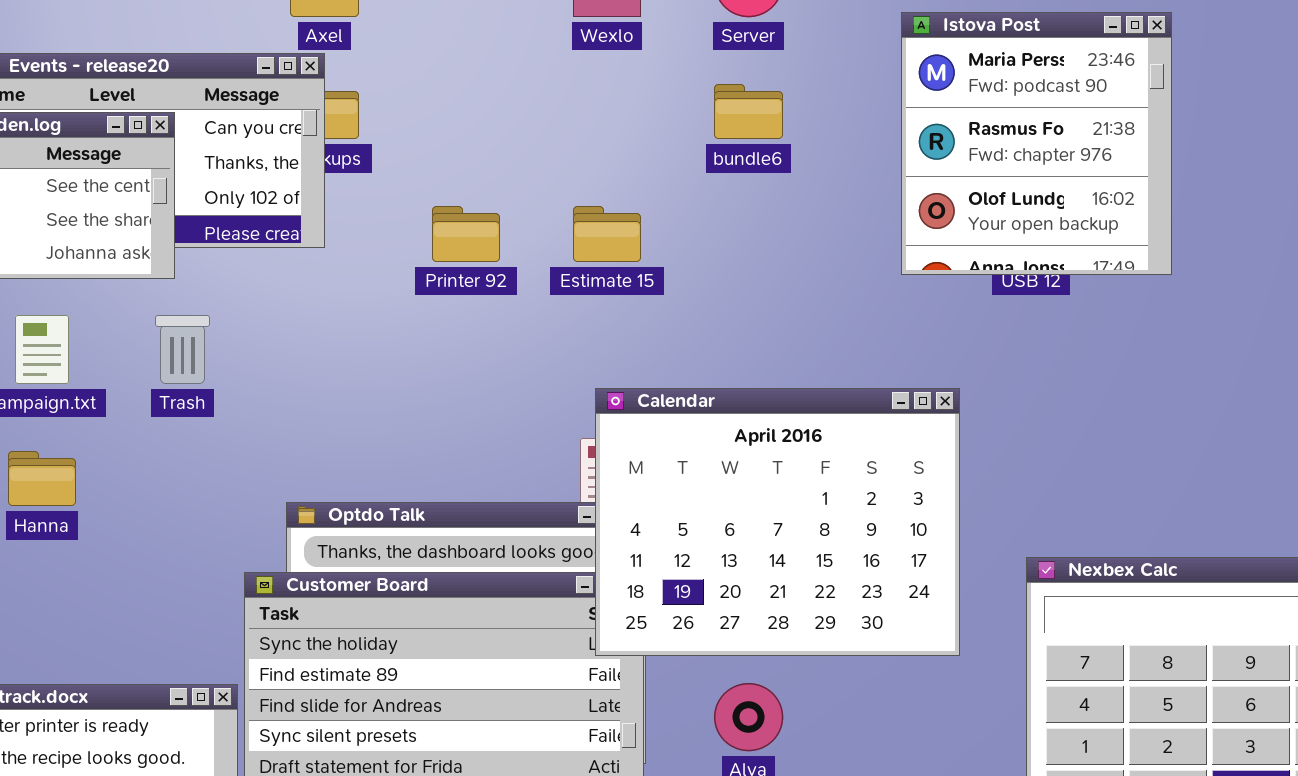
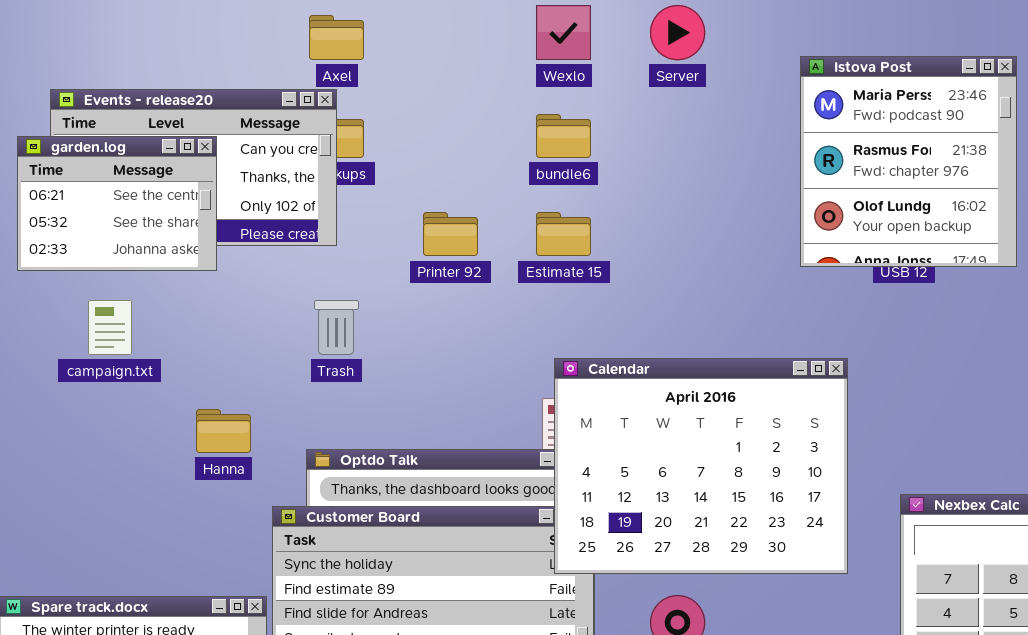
bundle6: [714,84,783,139] -> [536,114,591,158], moved
Trash: [155,315,210,384] -> [314,300,359,355], moved
Hanna: [8,451,76,506] -> [196,409,251,453], moved

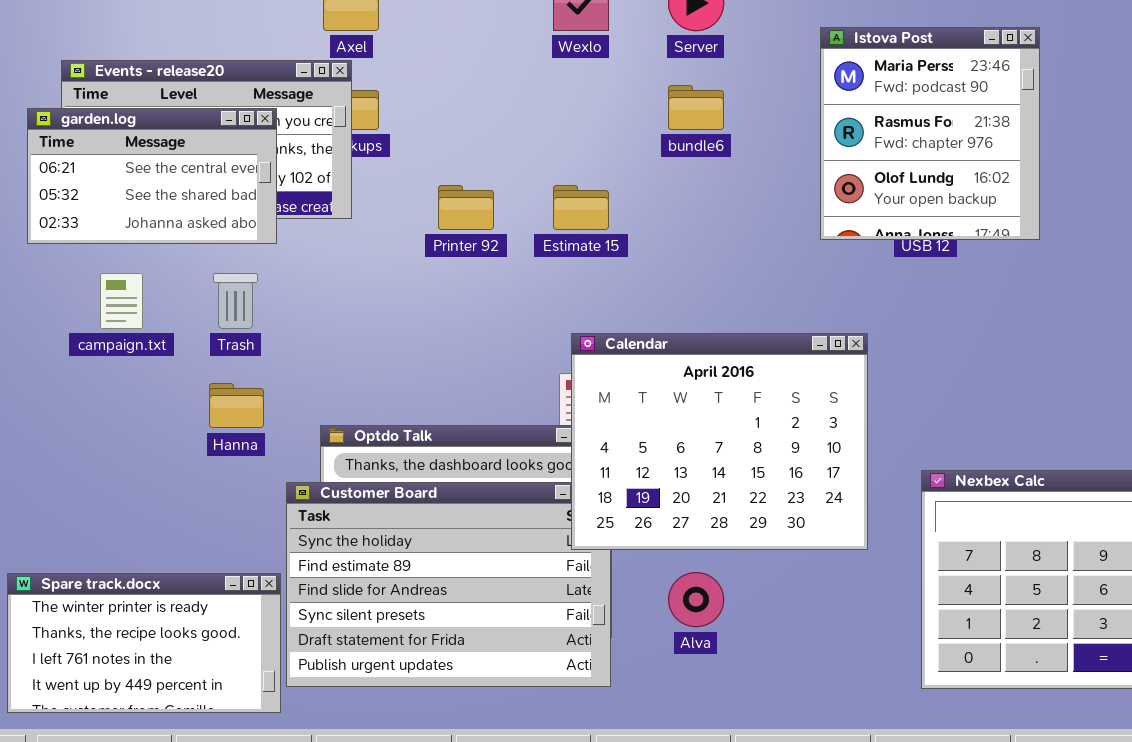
bundle6: [536,114,591,158] -> [668,85,724,130], moved
garden.log: [17,136,217,271] -> [27,108,277,244], resized
Trash: [314,300,359,355] -> [213,273,258,329], moved

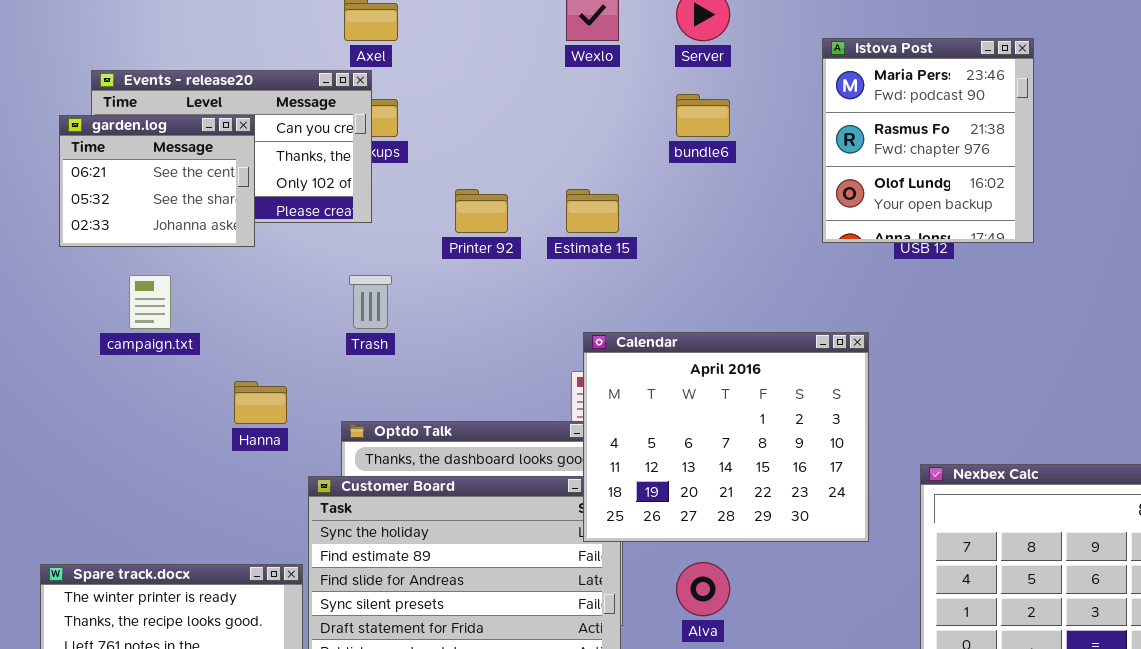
garden.log: [27,108,277,244] -> [59,115,255,247], resized
Trash: [213,273,258,329] -> [349,275,392,329], moved

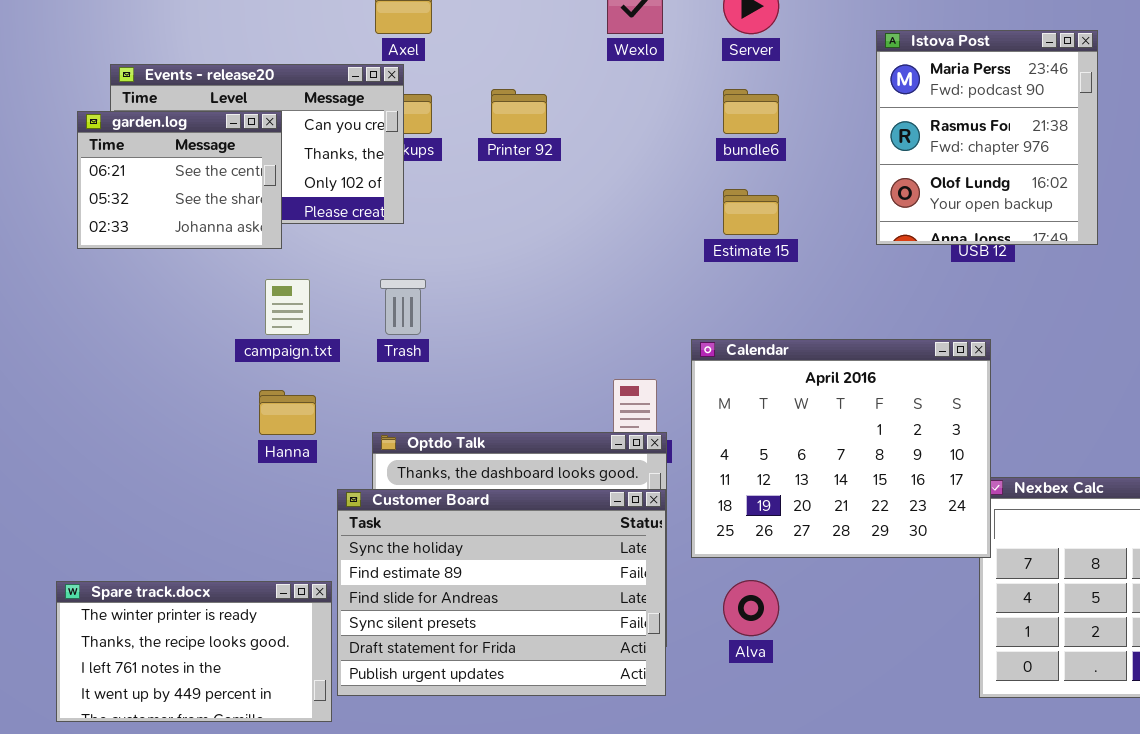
Printer 92: [455,189,508,233] -> [491,89,547,134], moved
Estimate 15: [566,189,619,233] -> [723,189,779,235], moved
campaign.txt: [129,275,171,329] -> [265,279,310,335], moved
Calendar: [583,332,869,542] -> [691,339,991,558], moved

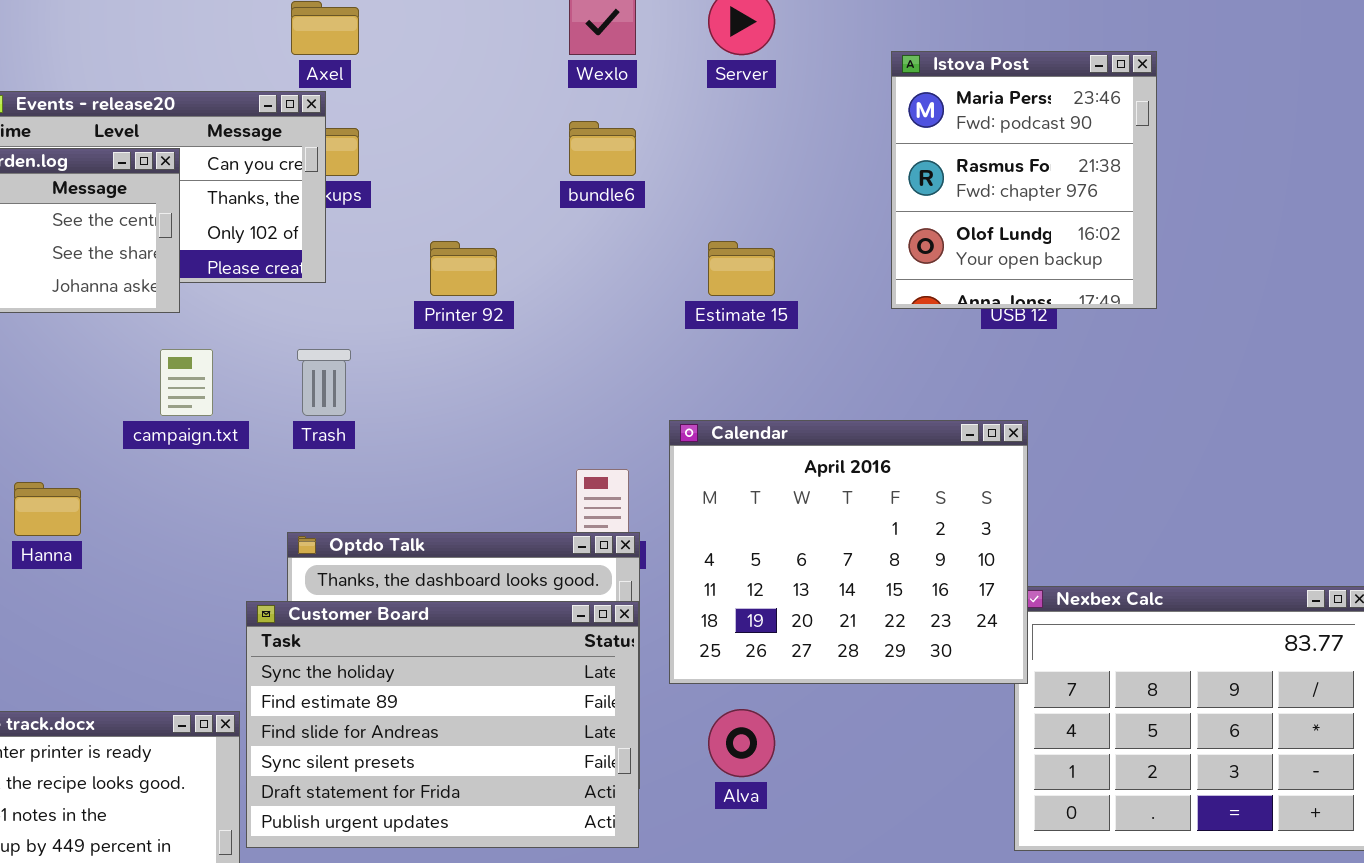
Printer 92: [491,89,547,134] -> [430,241,497,296], moved
bundle6: [723,89,779,134] -> [569,121,636,176], moved
Hanna: [259,390,316,435] -> [14,482,81,536], moved

